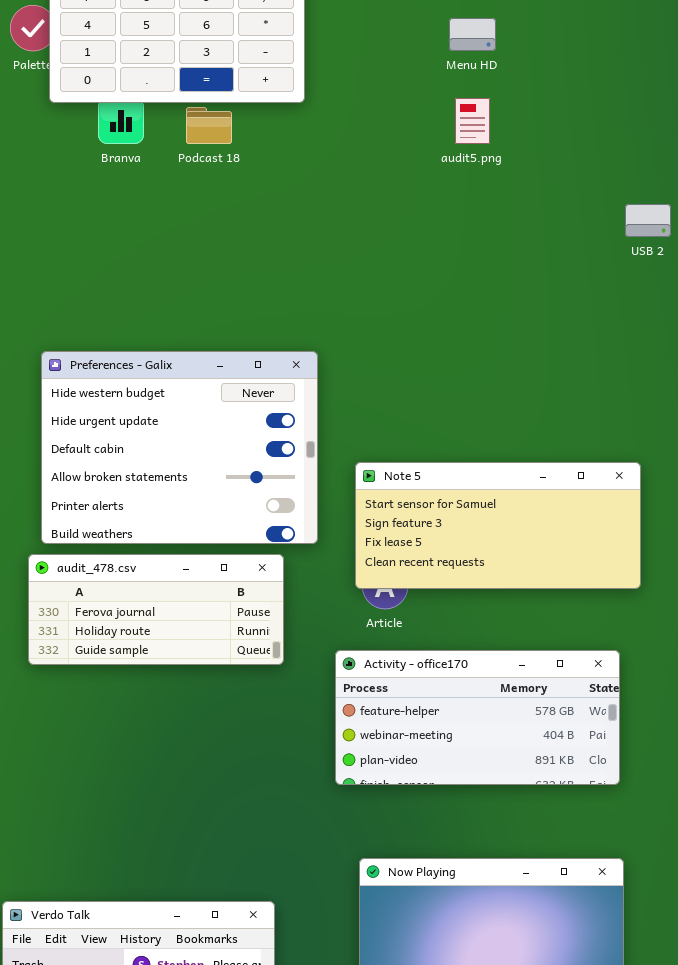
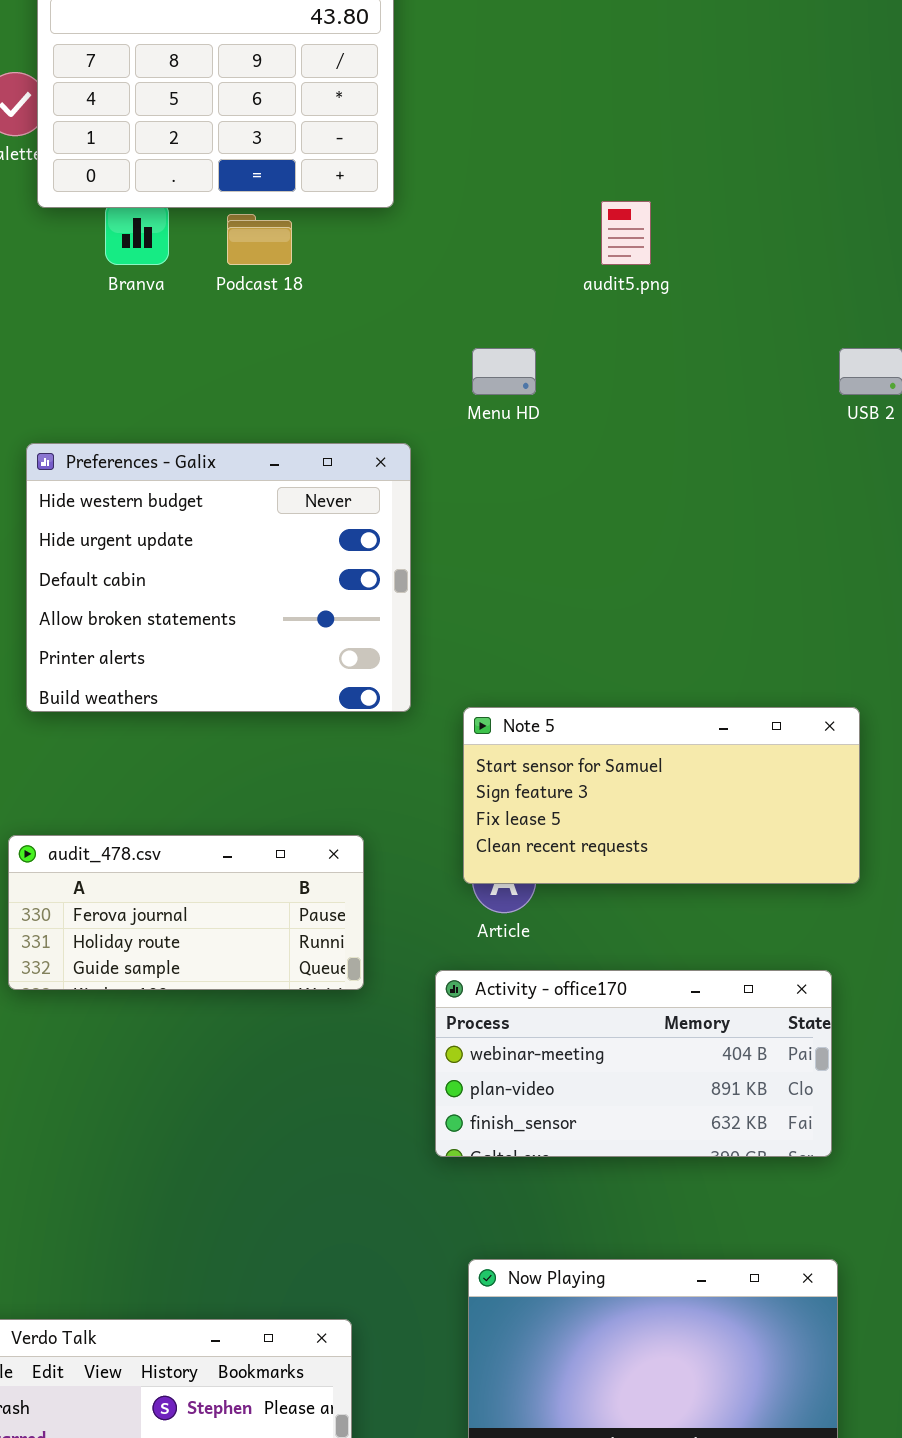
Menu HD: [449,18,496,51] -> [472,348,536,395], moved
Preferences - Galix: [41,351,318,544] -> [26,443,411,712], moved
Activity - office170: [335,650,620,785] -> [435,970,832,1157], scrolled down 1 row

